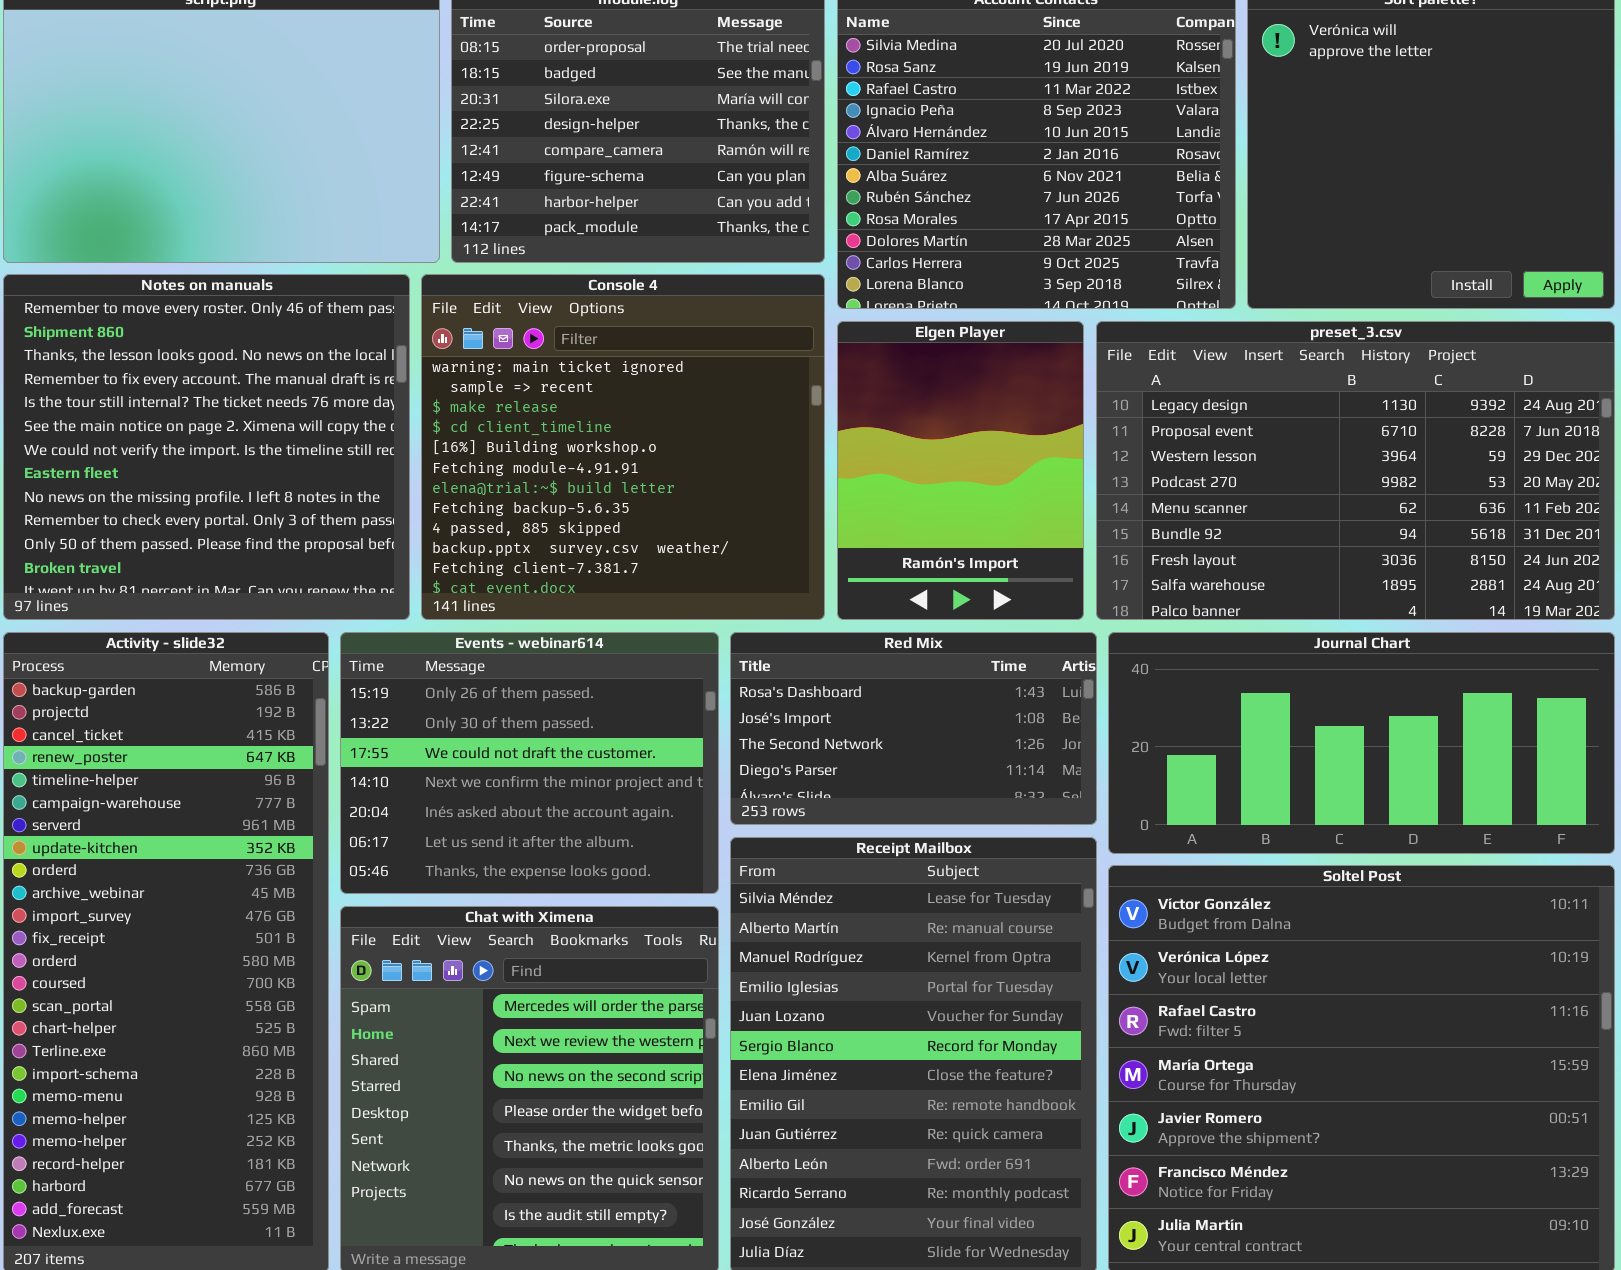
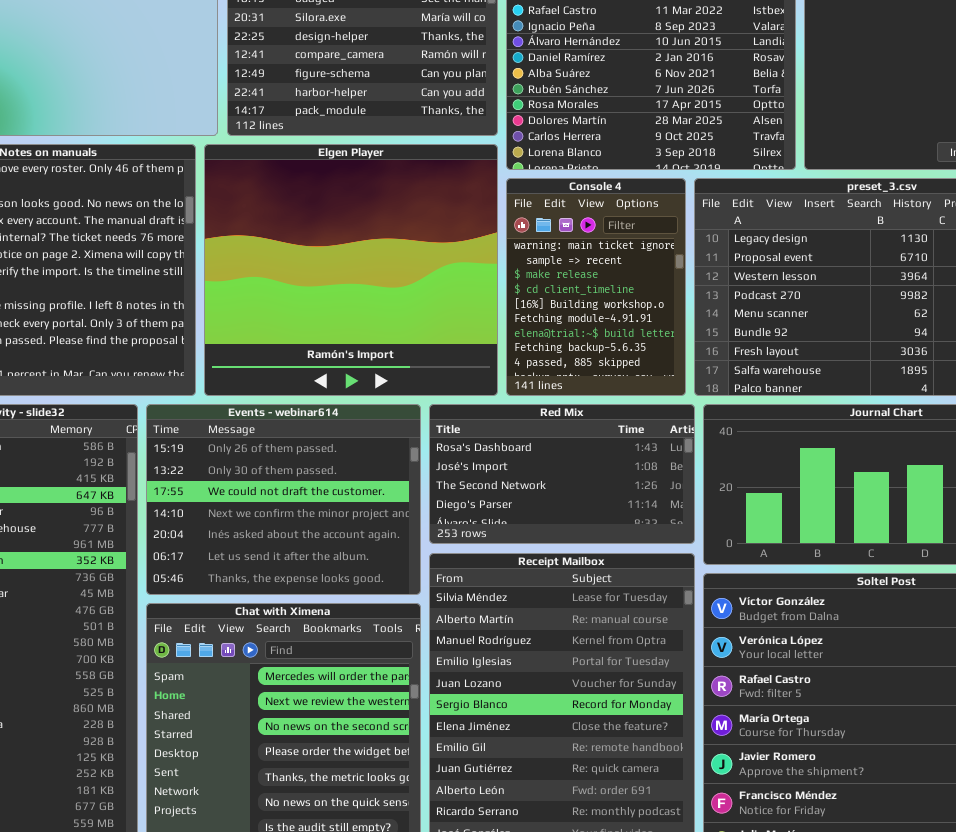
Console 4: [421,274,825,620] -> [506,178,686,396], moved, resized
Elgen Player: [837,321,1084,620] -> [204,144,498,396], moved, resized

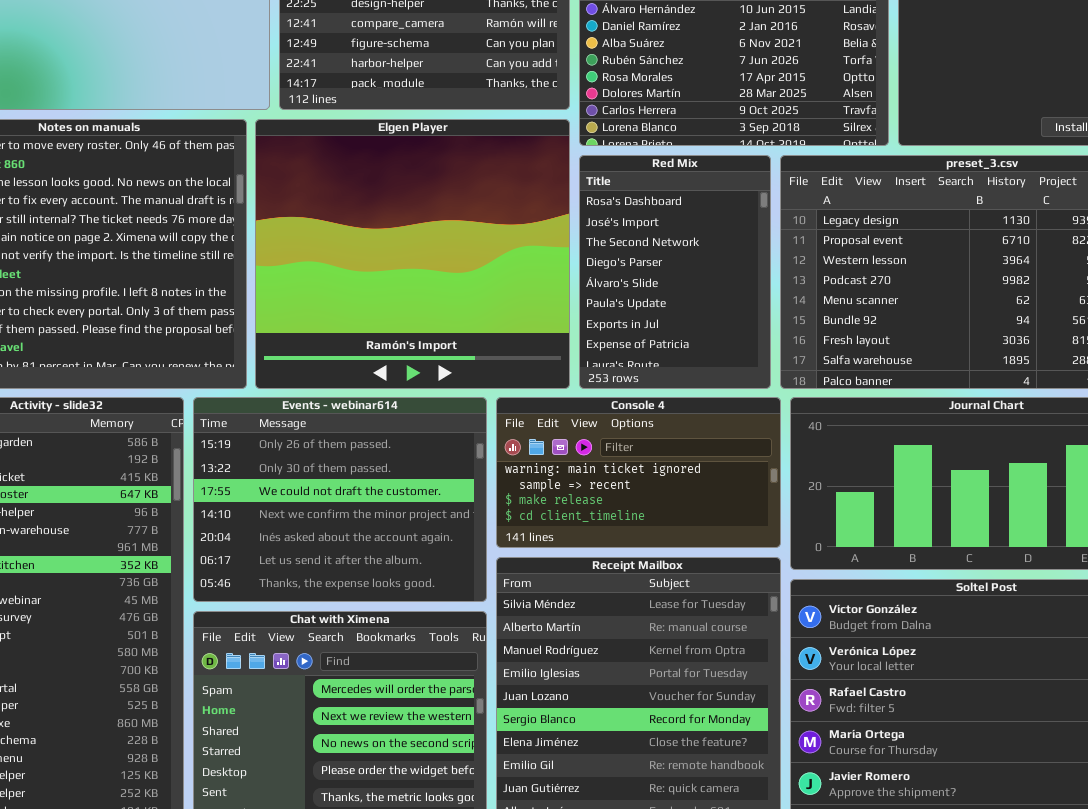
Console 4: [506,178,686,396] -> [496,397,781,548], moved, resized
Red Mix: [429,404,695,544] -> [579,155,771,389], moved, resized

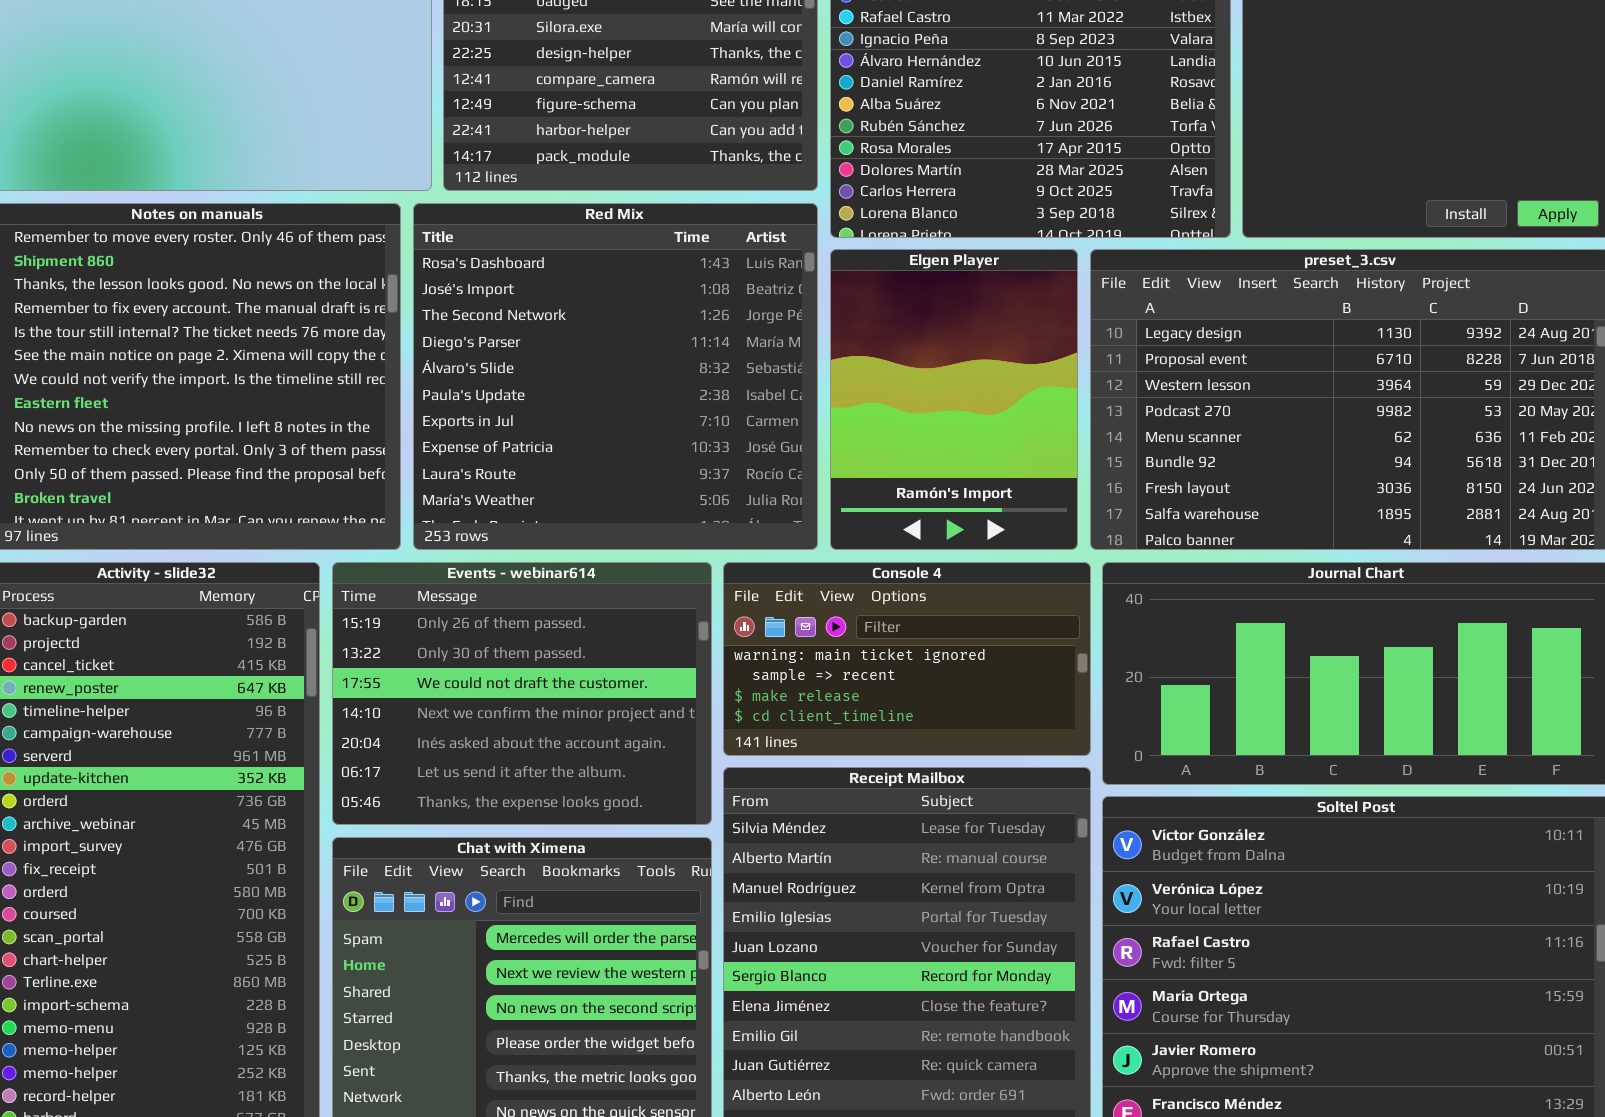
Elgen Player: [255,119,570,389] -> [830,249,1078,550], moved, resized
Red Mix: [579,155,771,389] -> [413,203,818,550], moved, resized

